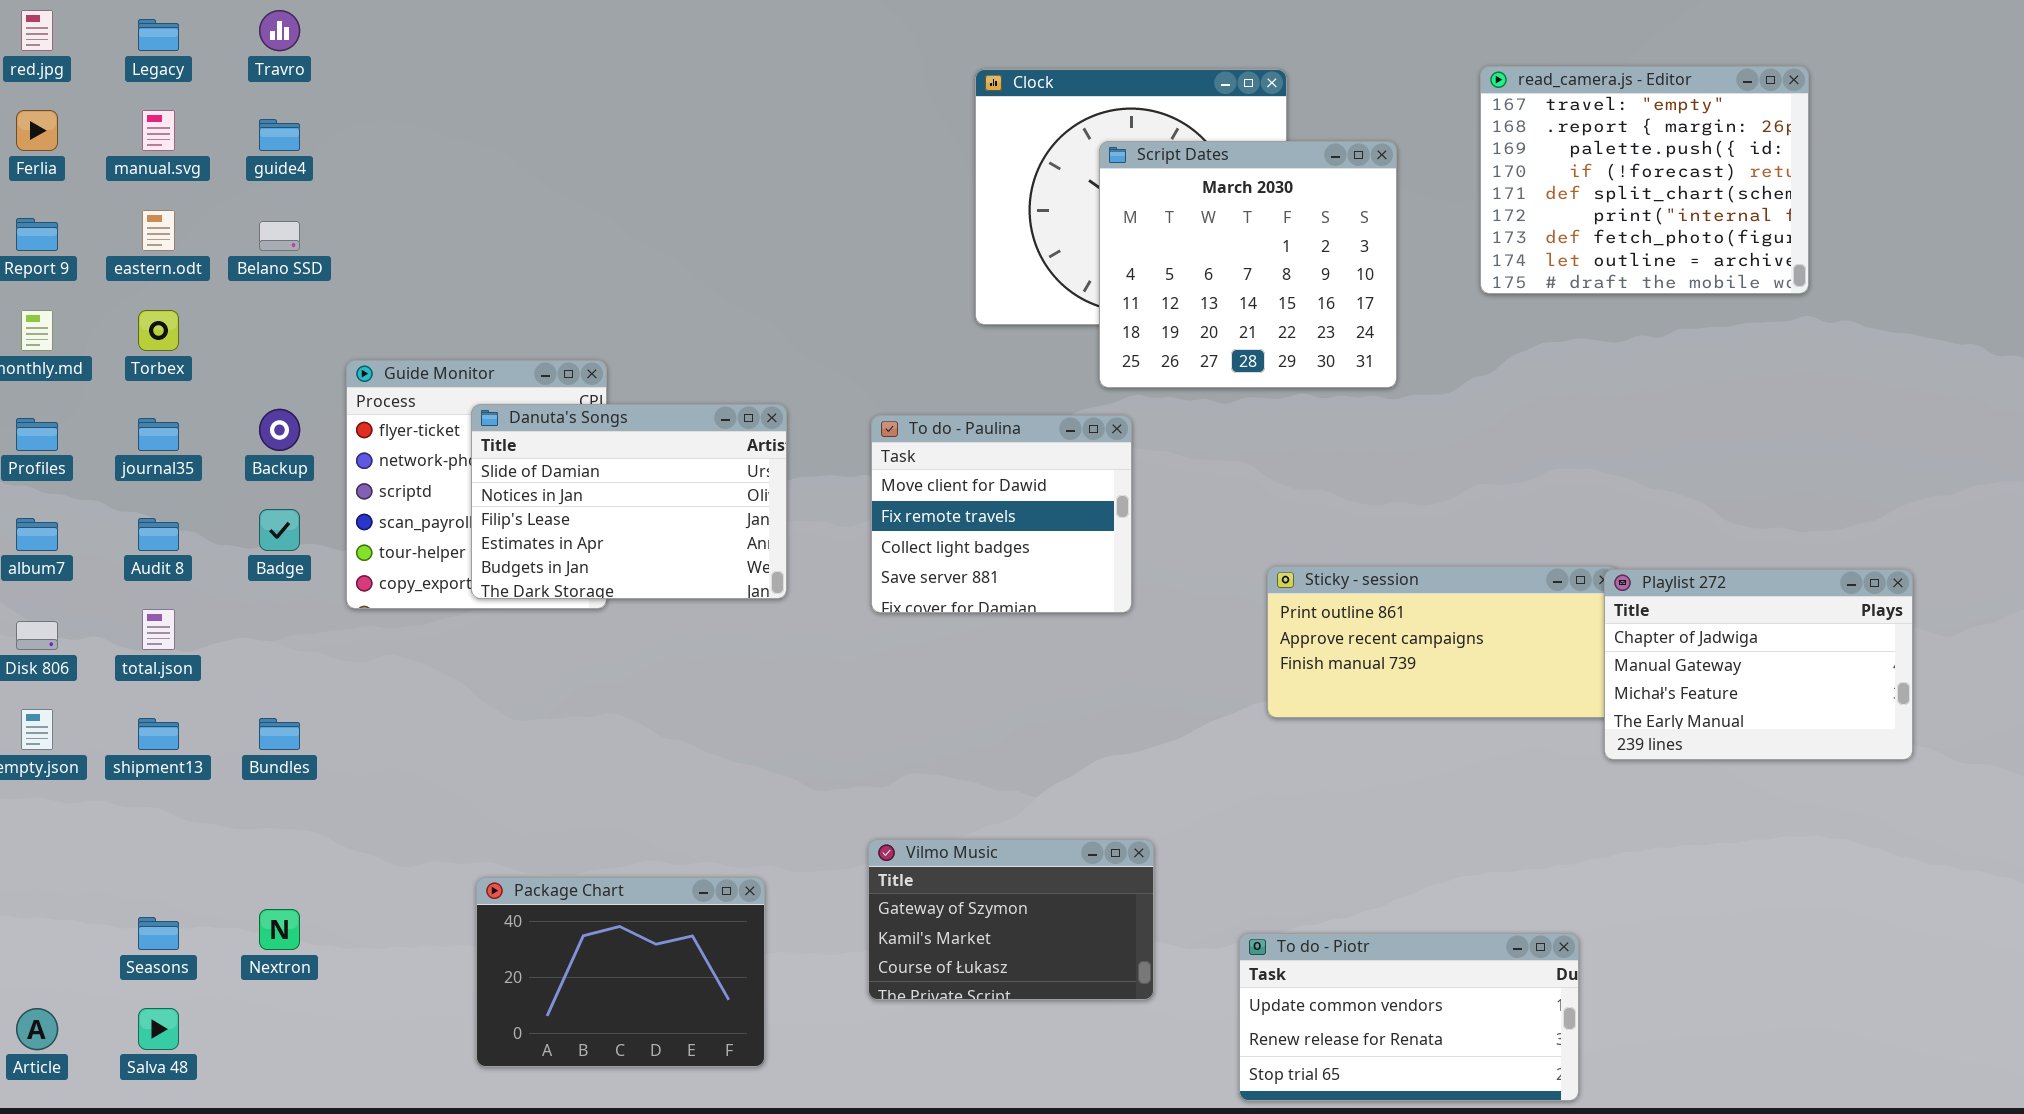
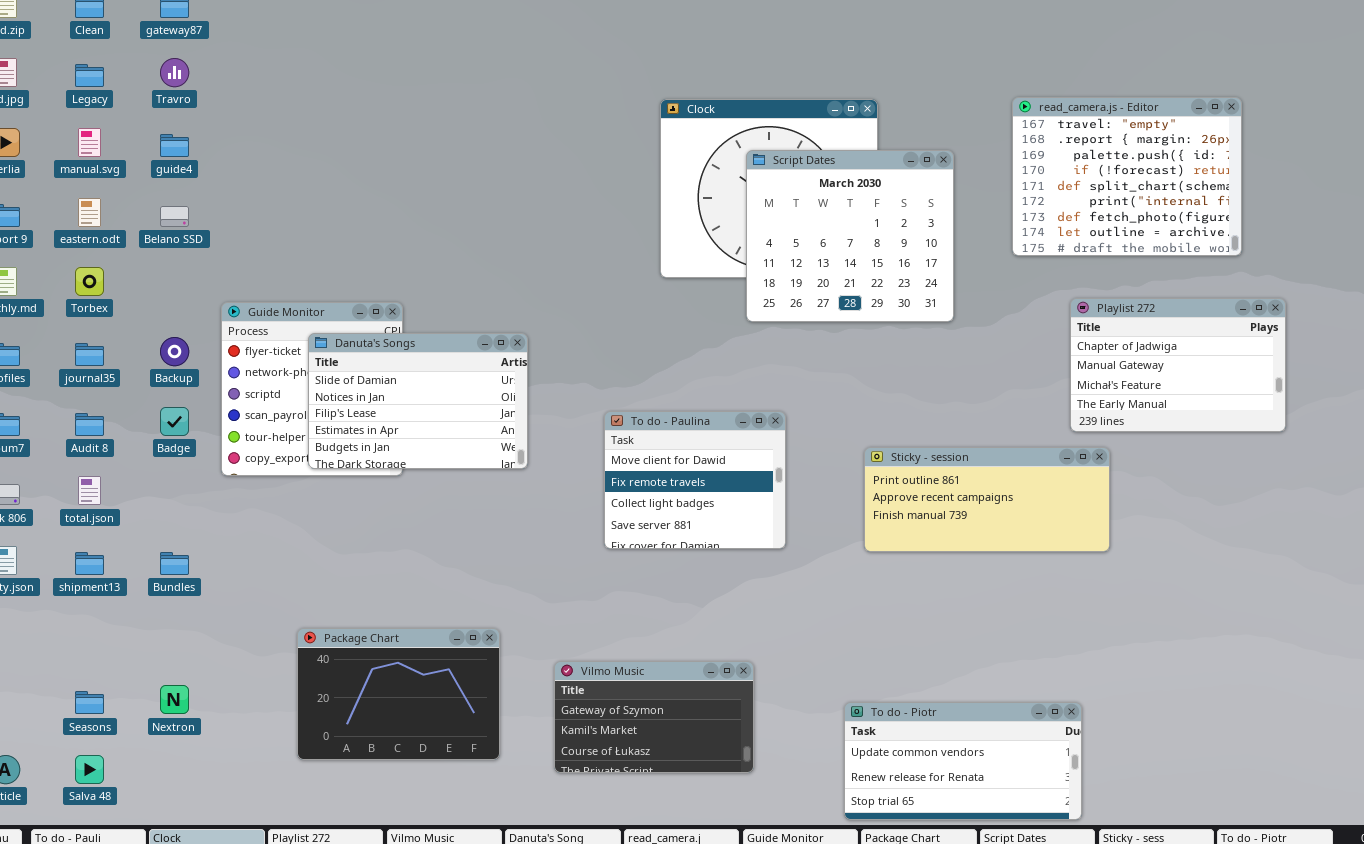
To do - Paulina: [871,415,1132,613] -> [604,411,786,549], moved
Playlist 272: [1604,569,1913,760] -> [1070,298,1286,432], moved
Vilmo Music: [868,839,1154,1000] -> [554,661,754,773], moved
Package Chart: [476,877,765,1067] -> [297,628,500,760], moved

